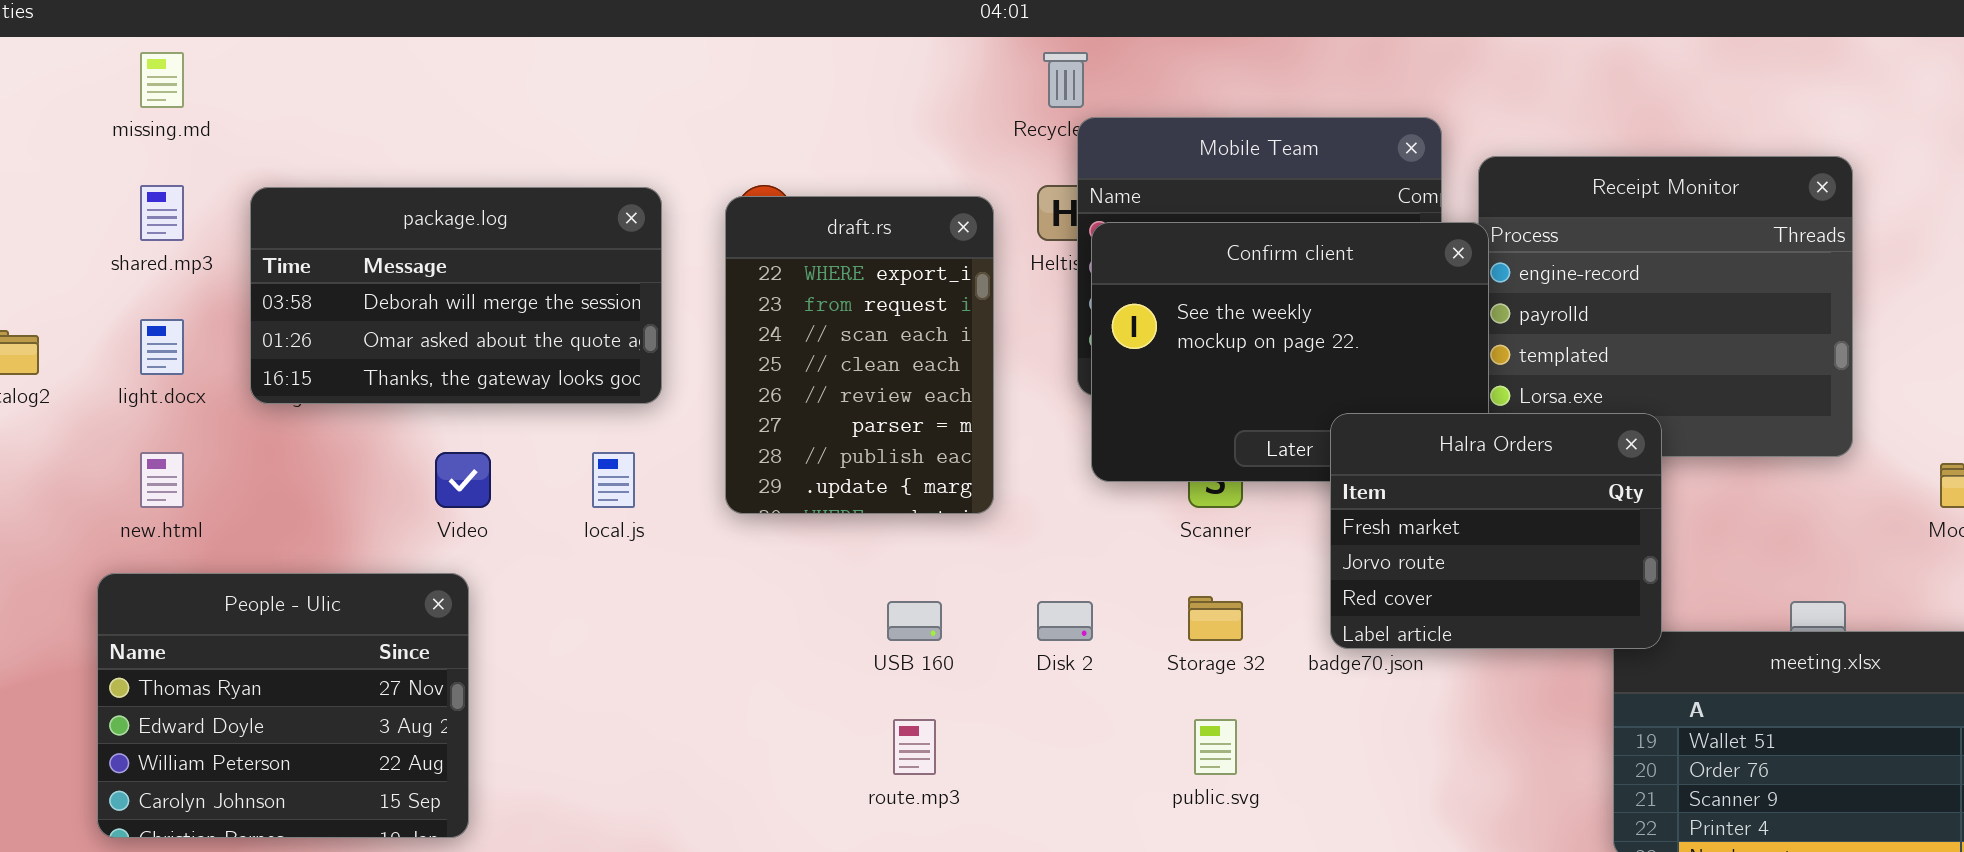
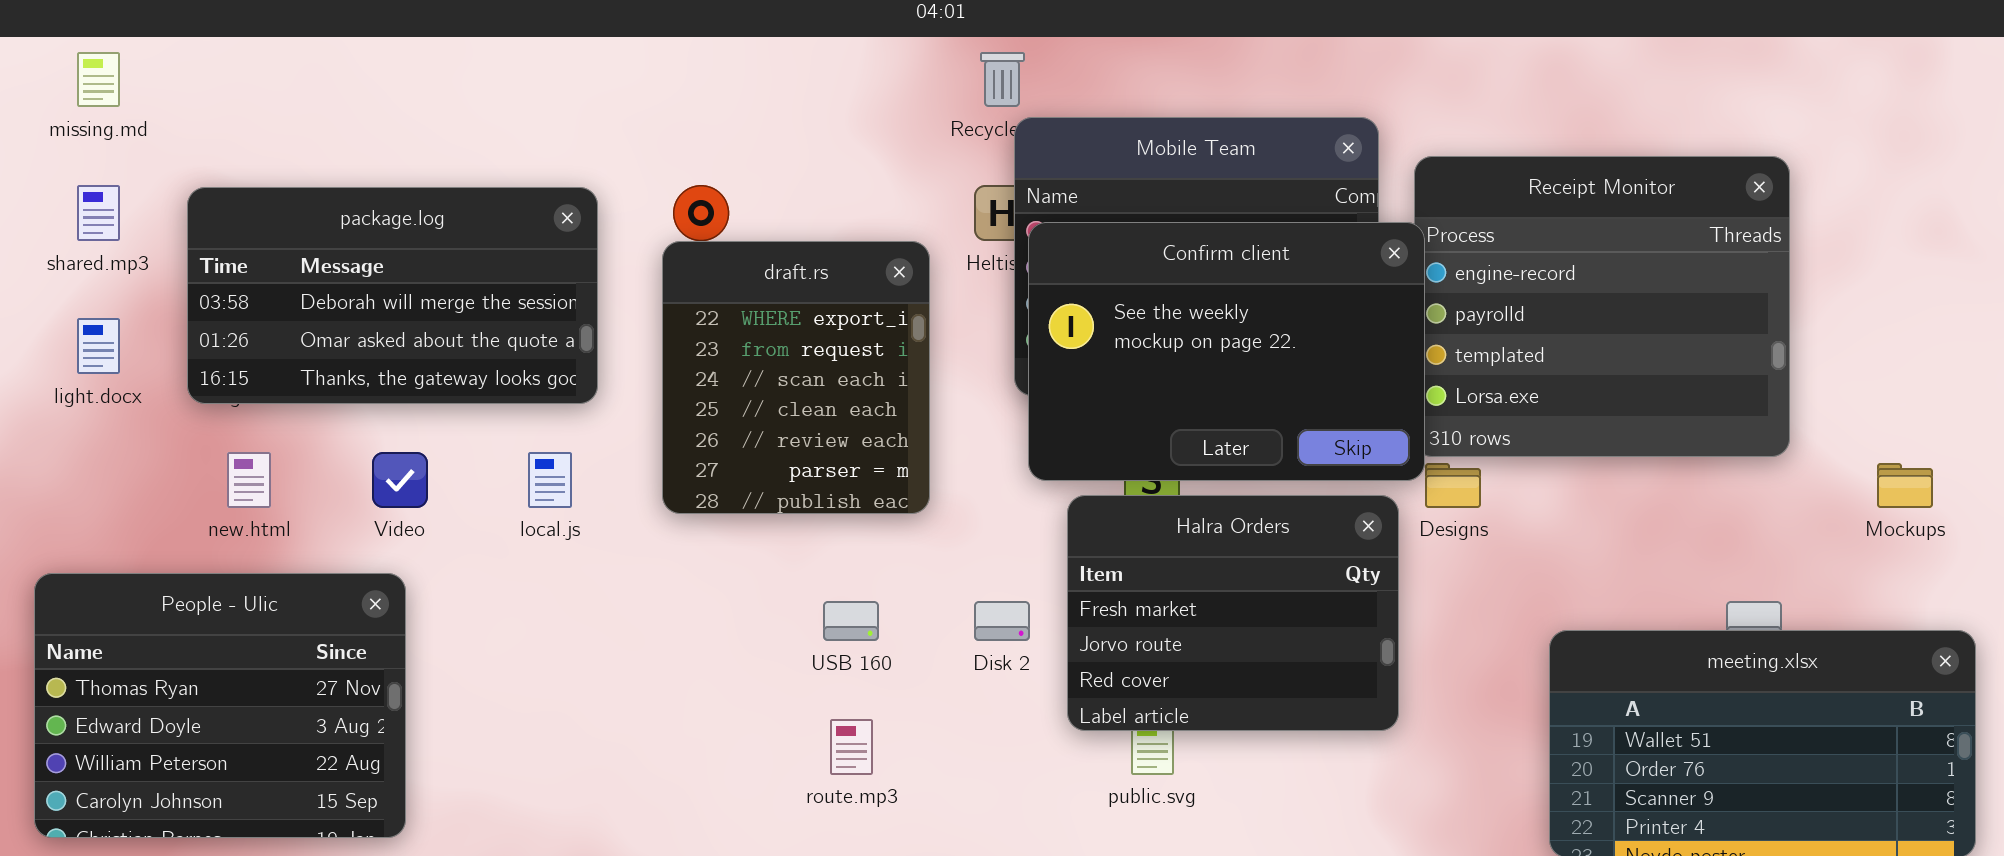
draft.rs: [725,196,994,514] -> [662,241,930,514], resized
Halra Orders: [1330,413,1662,649] -> [1067,495,1399,731], moved
new.html: [140,452,184,508] -> [227,452,271,508], moved

